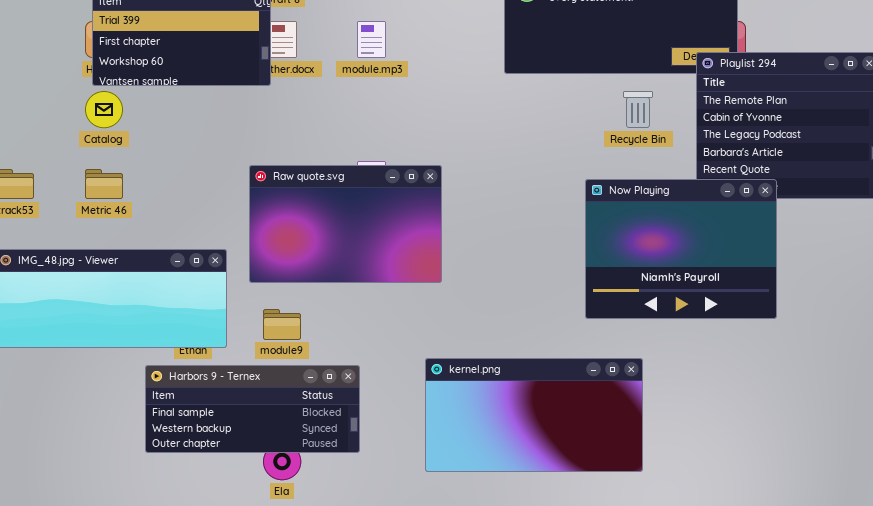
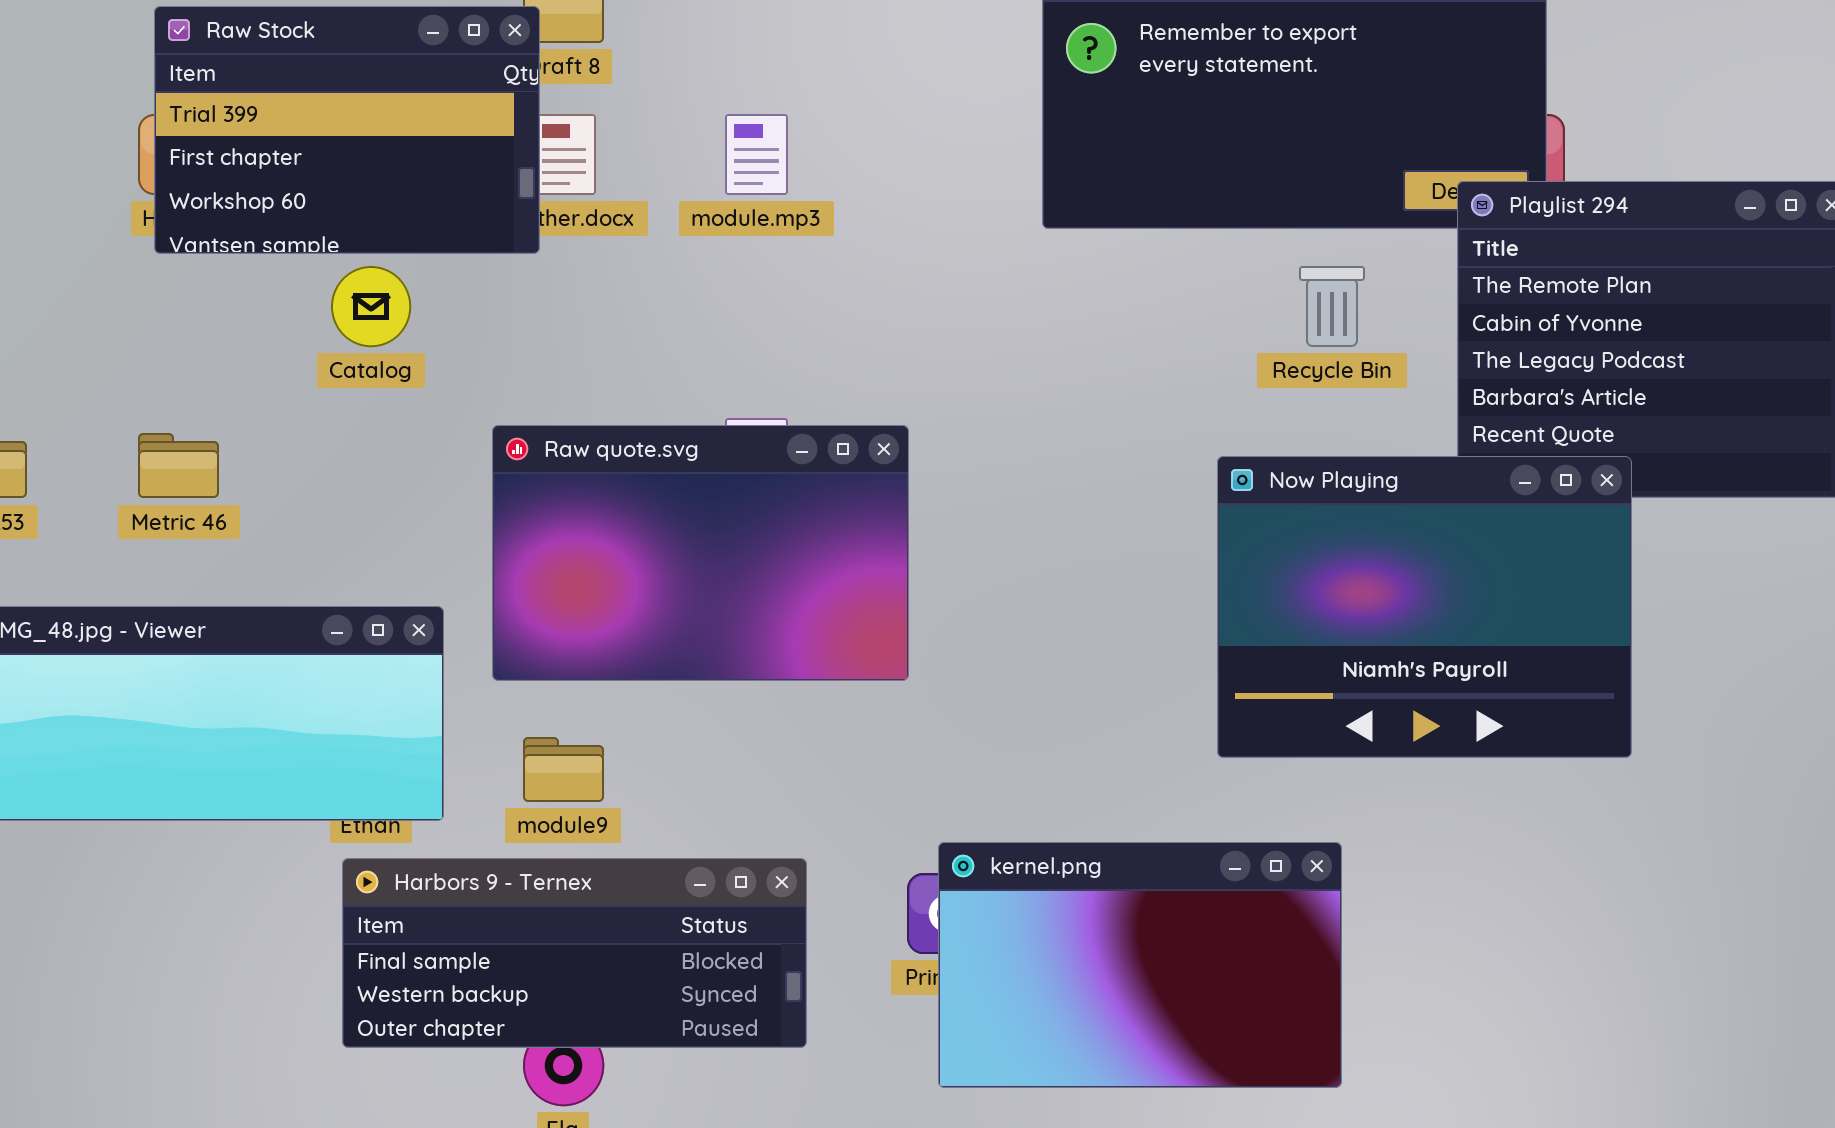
Catalog: [85,91,123,128] -> [331,266,411,347], moved
kernel.png: [425,358,643,472] -> [938,842,1342,1088], resized
Harbors 9 - Ternex: [145,365,360,453] -> [342,858,807,1048], moved

